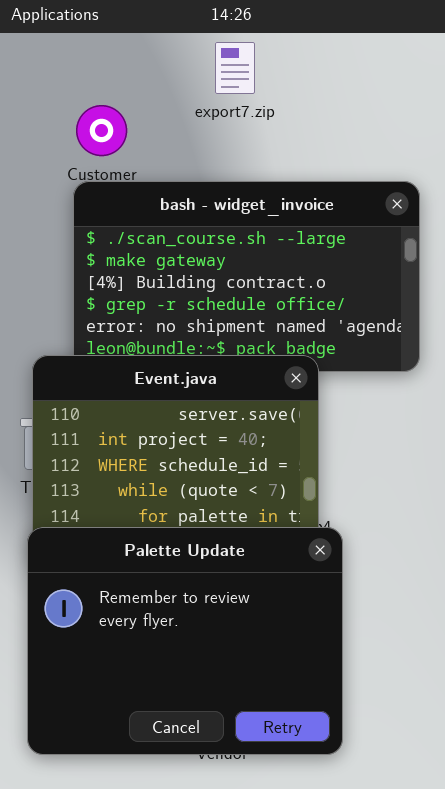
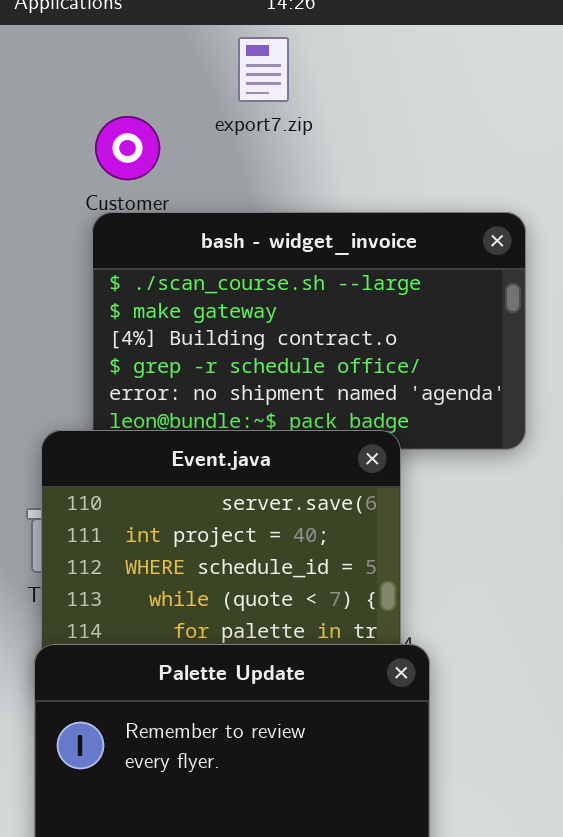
export7.zip: [215,42,255,94] -> [238,37,289,102], moved

